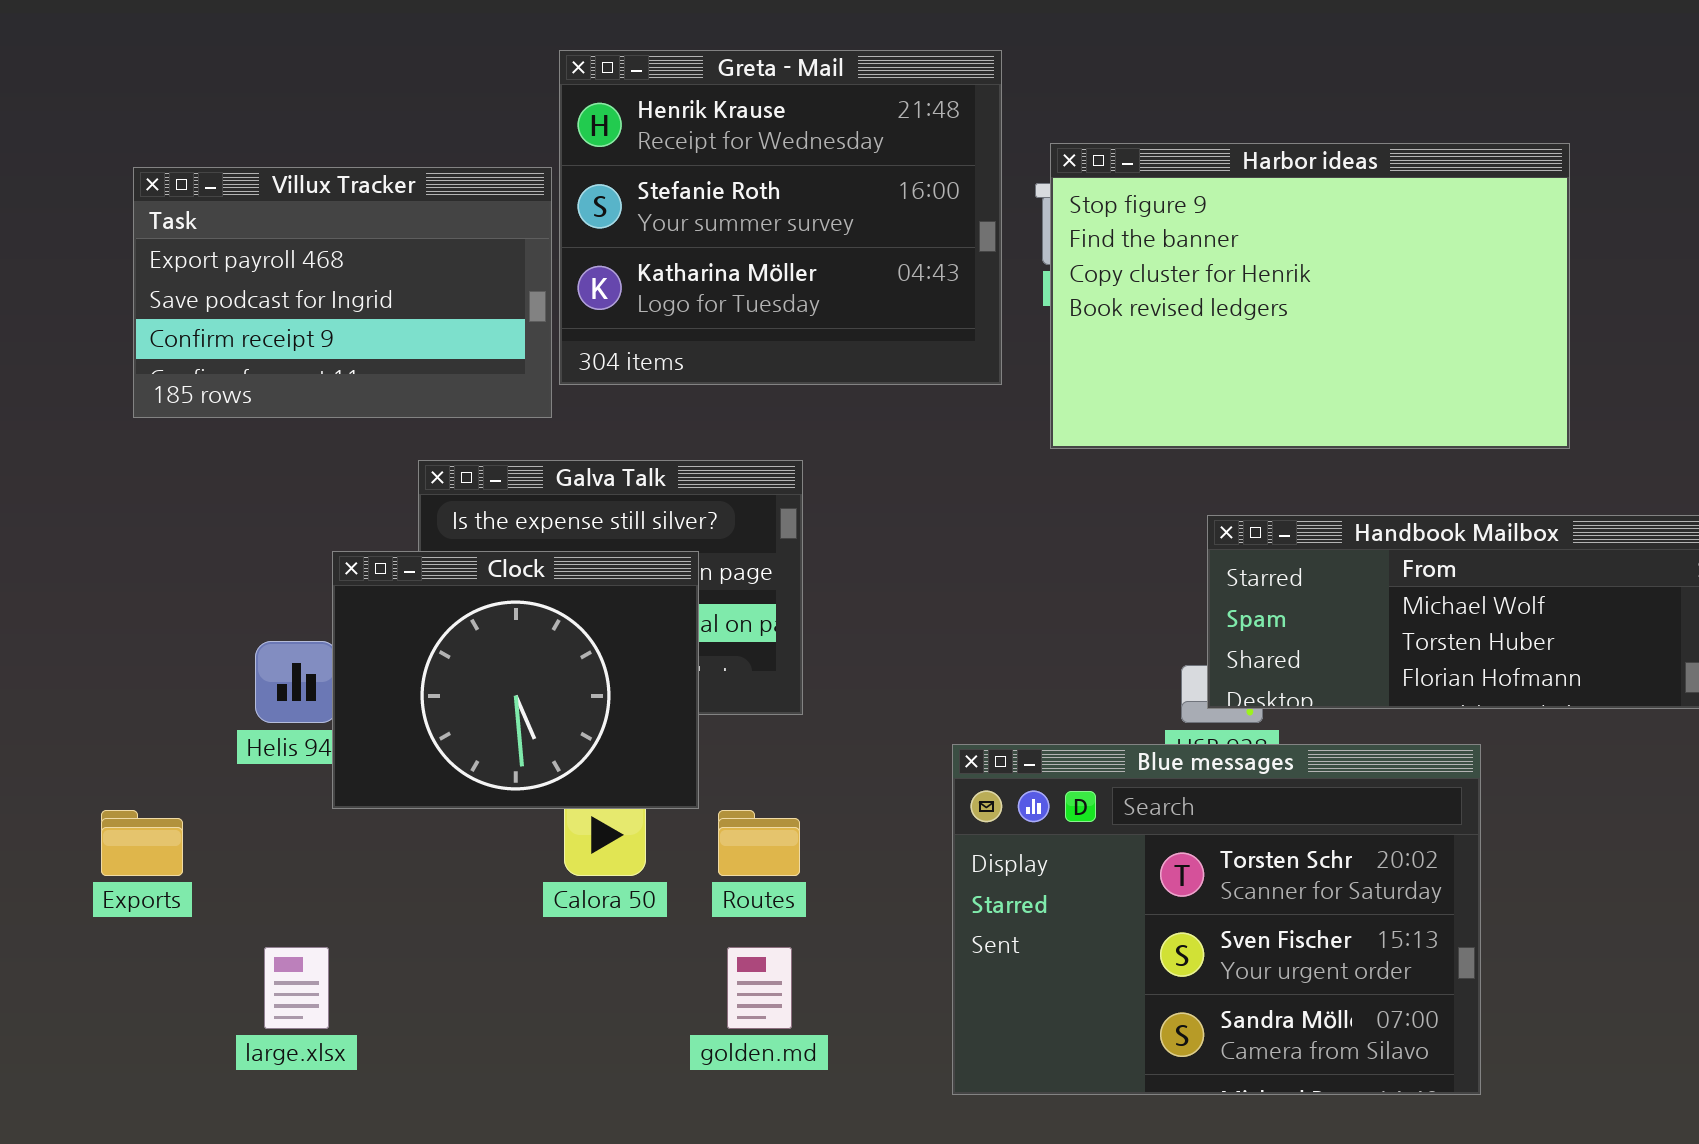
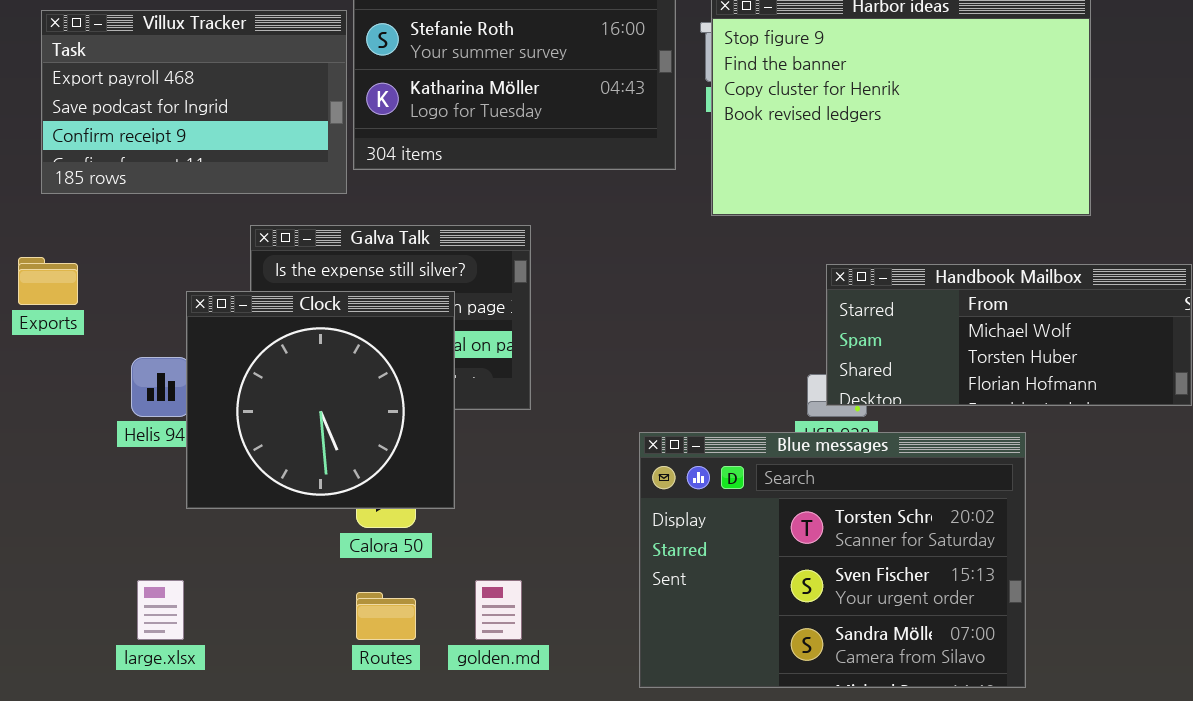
Clock: [332,551,699,809] -> [186,291,455,509], resized
Exports: [101,810,183,876] -> [18,257,78,305], moved
Routes: [718,810,800,876] -> [356,592,416,640], moved

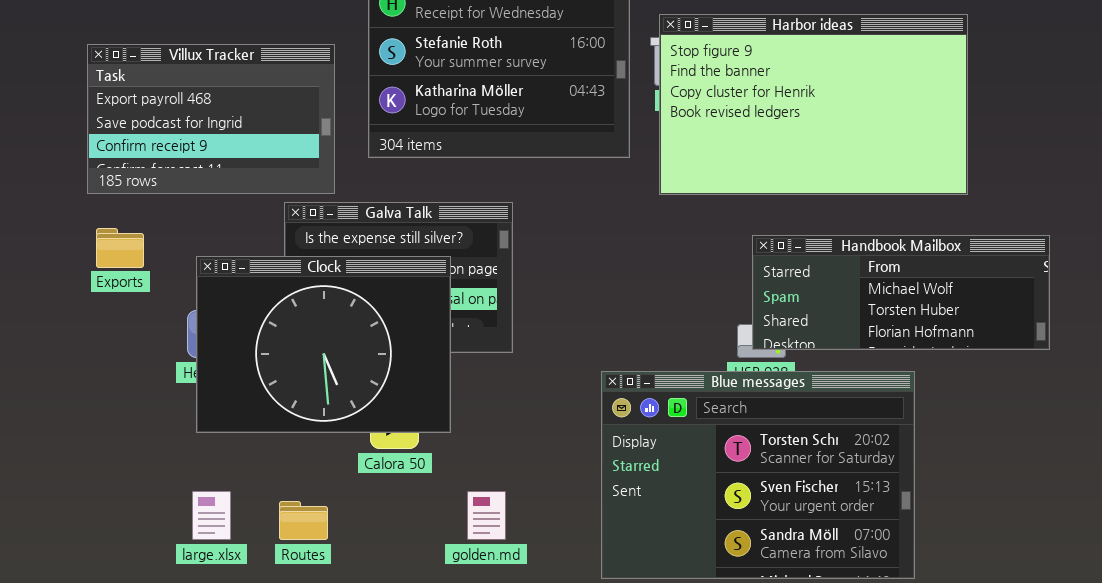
Villux Tracker: [41,10,347,194] -> [87,44,335,194], moved
Clock: [186,291,455,509] -> [196,256,451,433], resized
Routes: [356,592,416,640] -> [279,501,328,540], moved

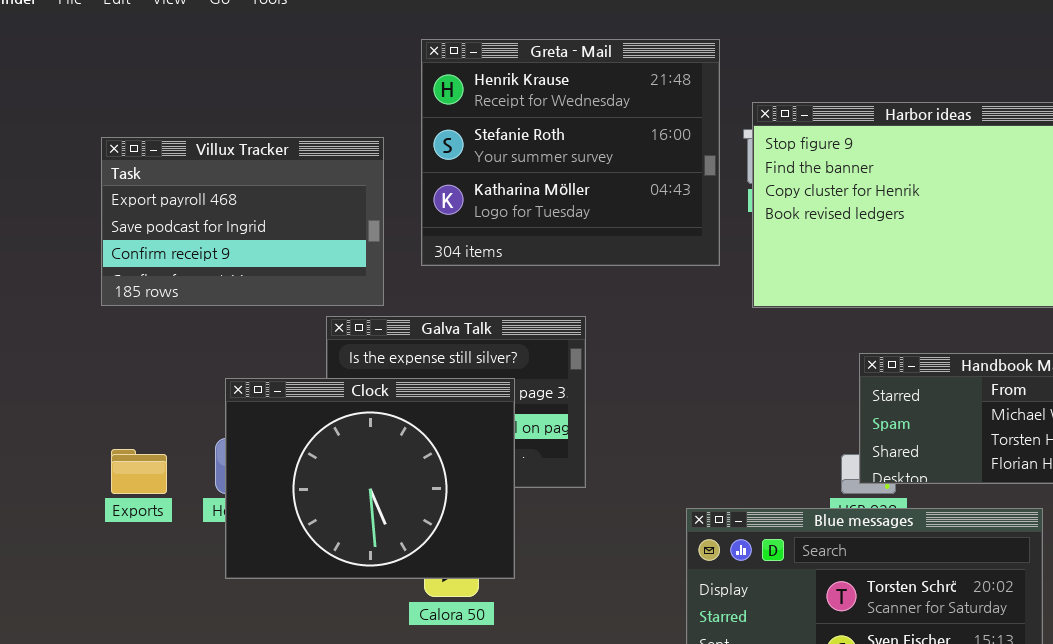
Exports: [96,228,144,268] -> [111,449,167,494], moved

